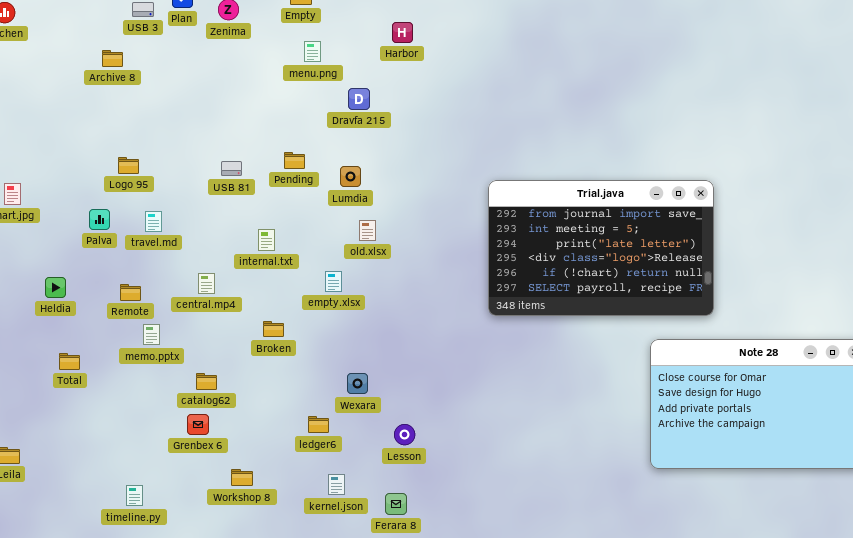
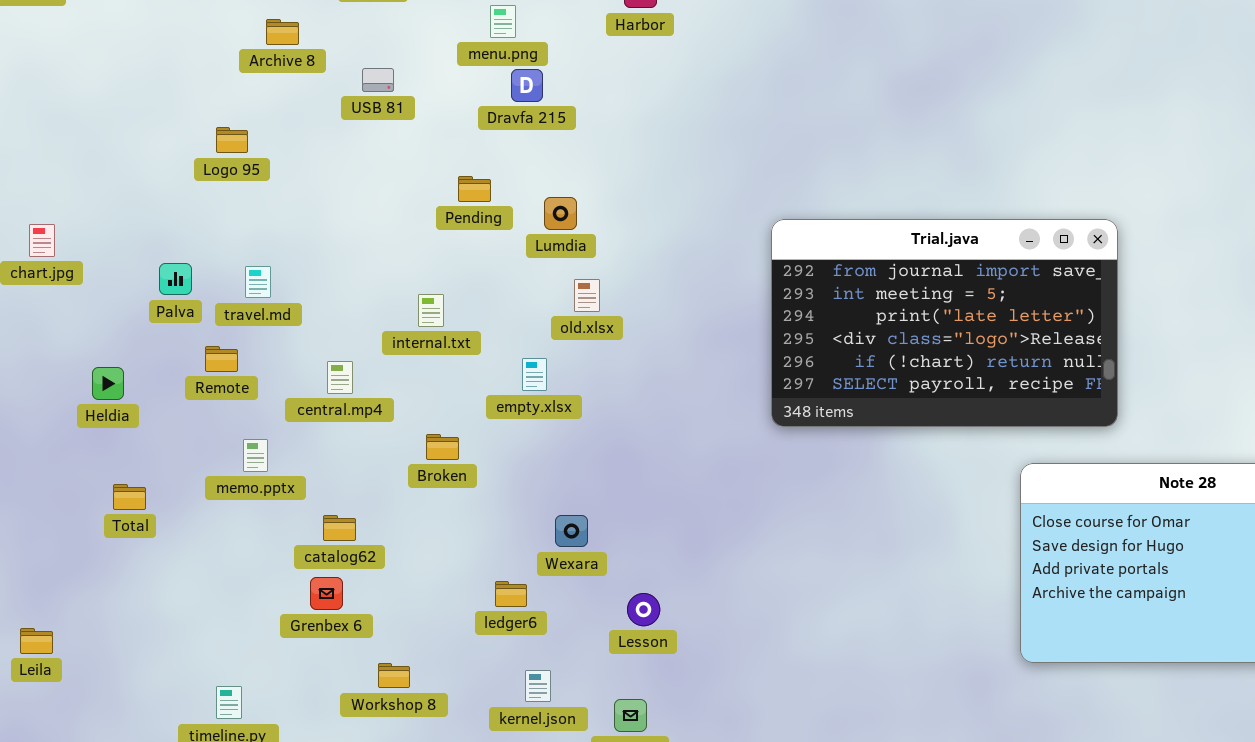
Archive 8: [102,50,123,67] -> [266,19,299,45], moved
Dravfa 215: [348,88,370,110] -> [511,69,543,102], moved
Logo 95: [118,157,139,174] -> [216,127,248,153], moved
USB 81: [221,161,242,176] -> [362,68,394,92], moved
Remote: [120,284,141,301] -> [205,346,238,372], moved

